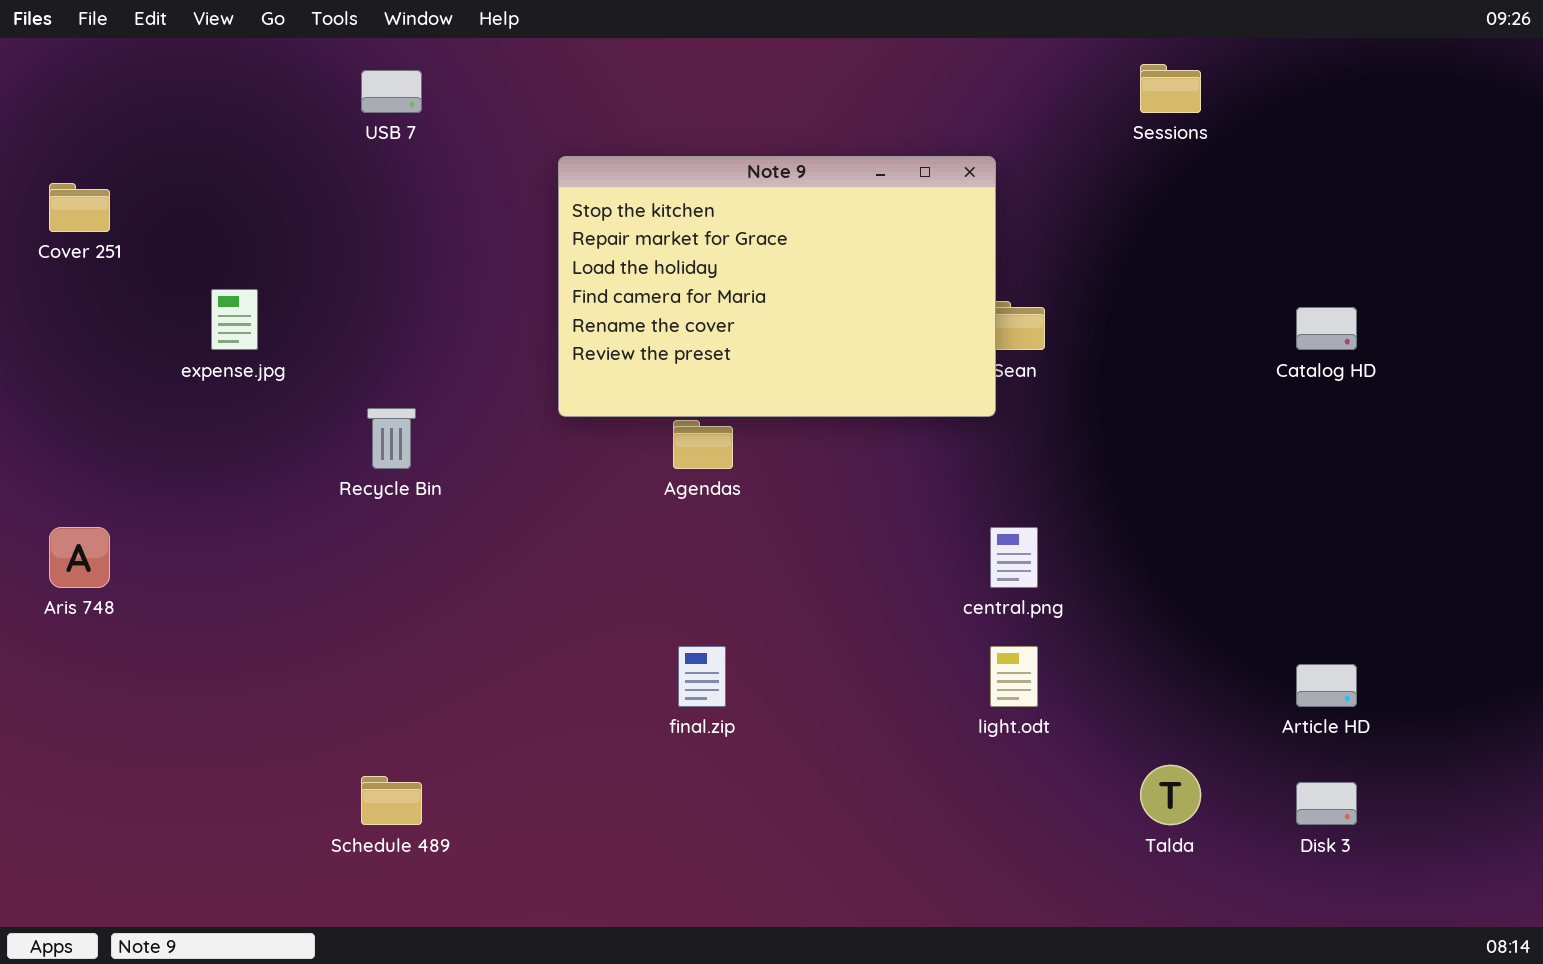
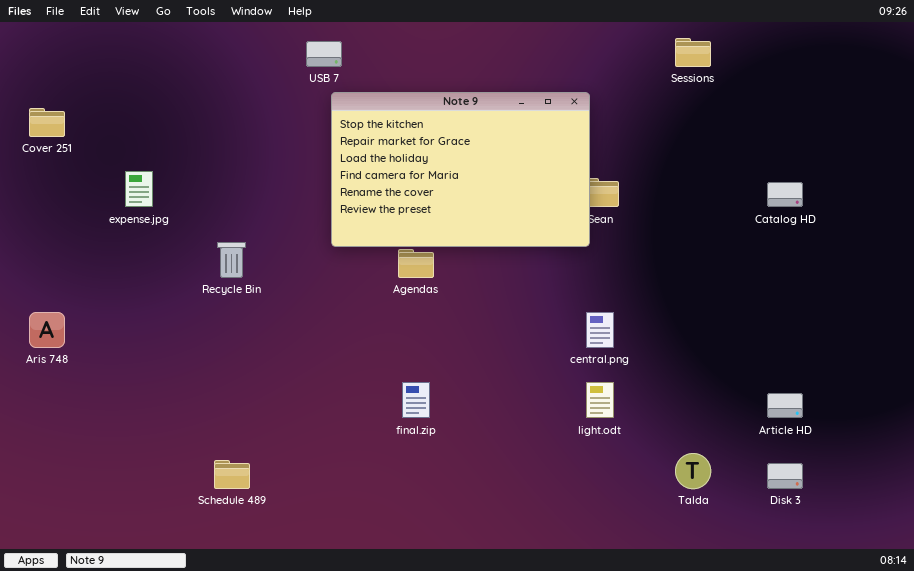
USB 7: [361,70,422,113] -> [306,41,342,67], moved

